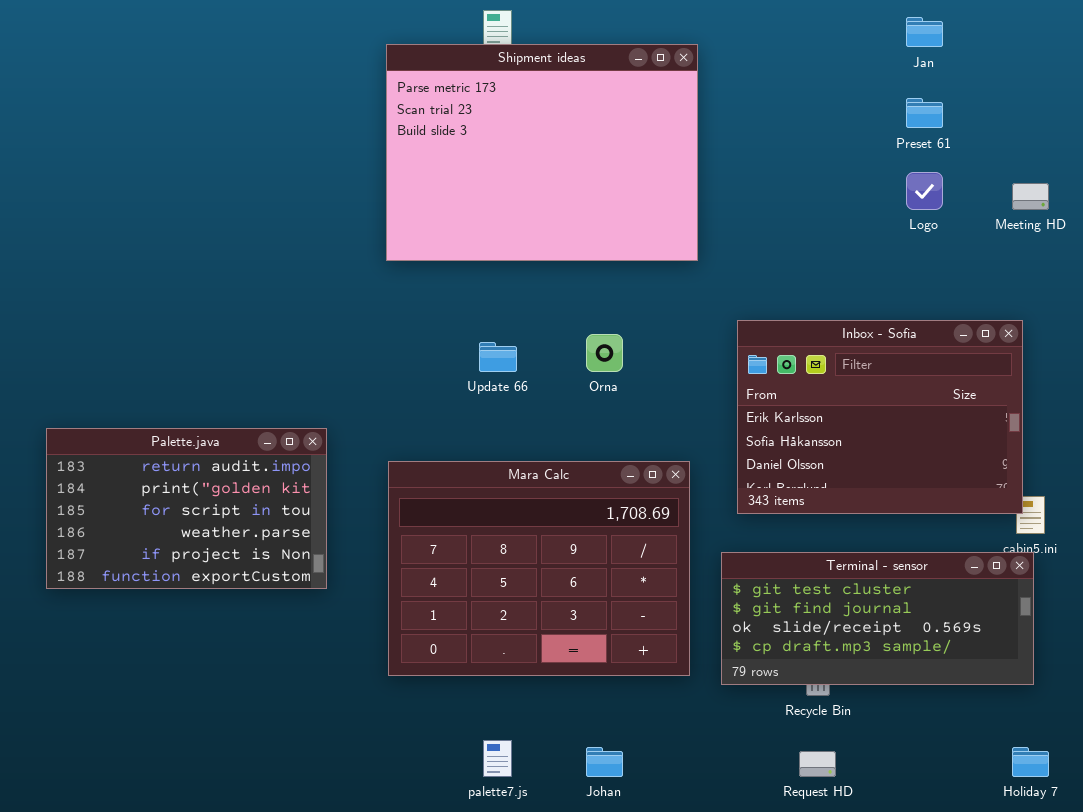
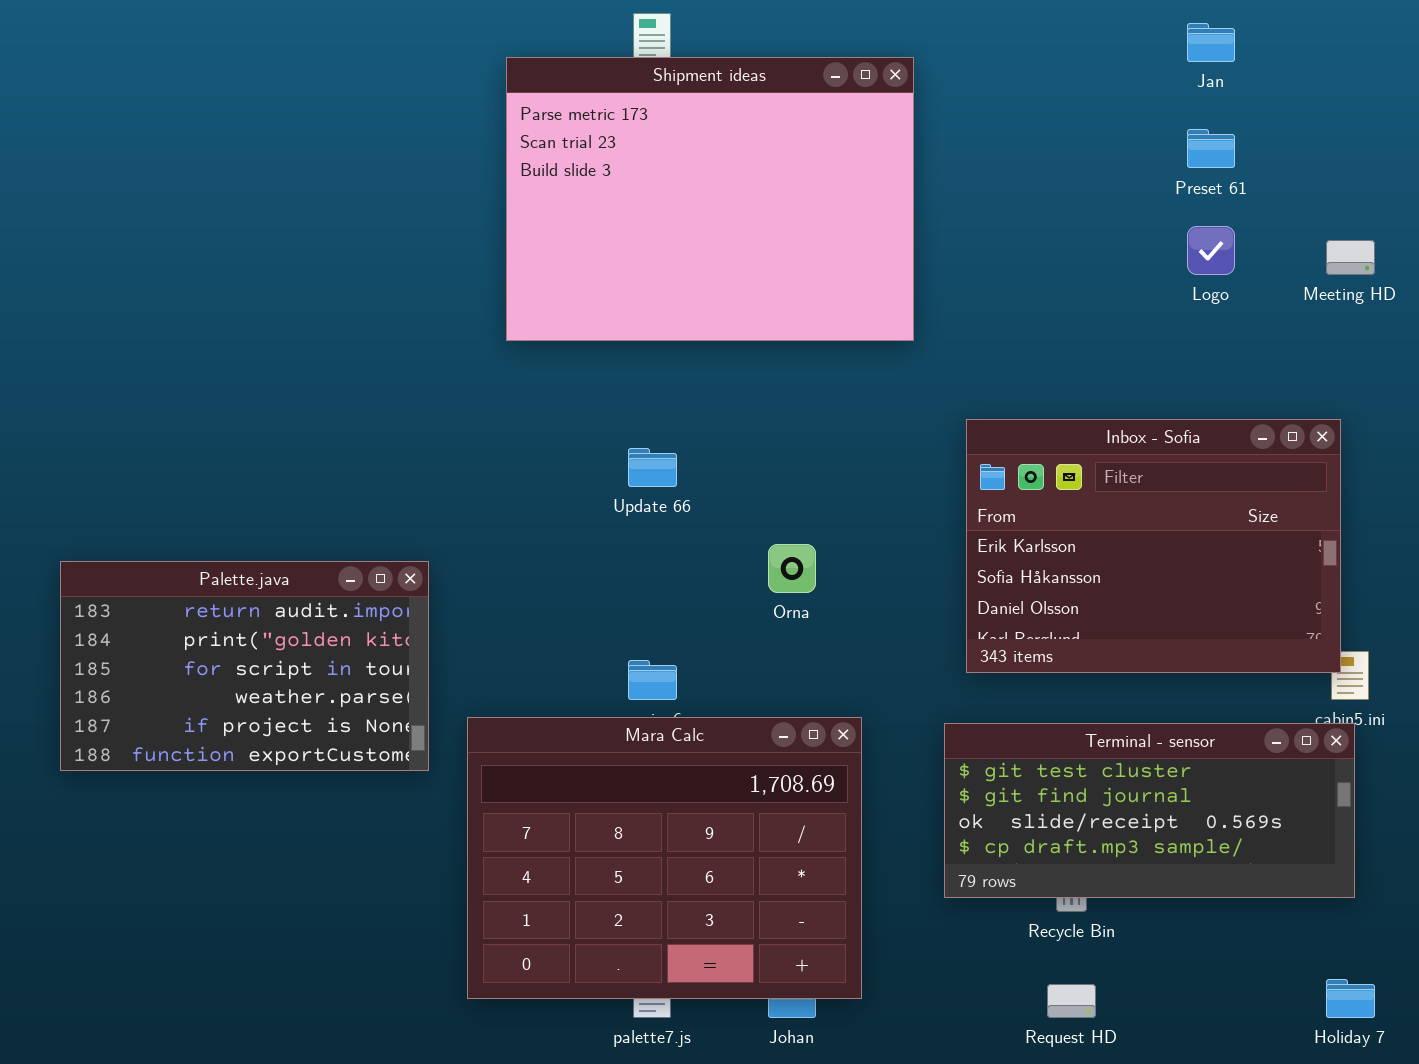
Orna: [586,334,623,372] -> [768,544,816,593], moved
Mara Calc: [388,461,690,676] -> [467,717,862,999], moved

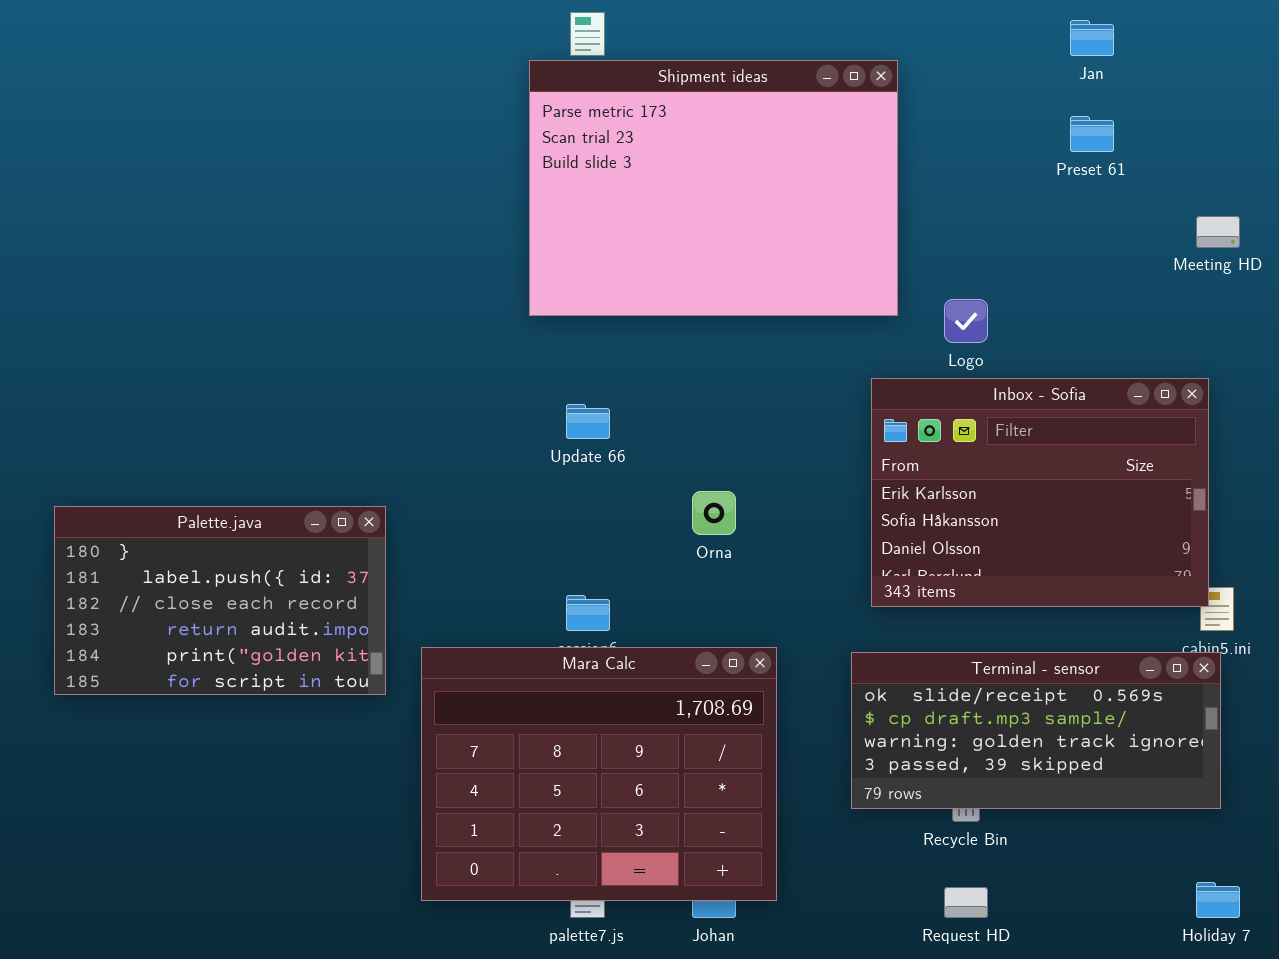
Shipment ideas: [506,57,914,341] -> [529,60,898,316], moved
Logo: [1187,226,1235,275] -> [944,299,988,343], moved
Palette.java: [60,561,429,771] -> [54,506,386,695], scrolled up 3 rows
Terminal - sensor: [944,723,1355,898] -> [851,652,1221,809], scrolled down 2 rows

